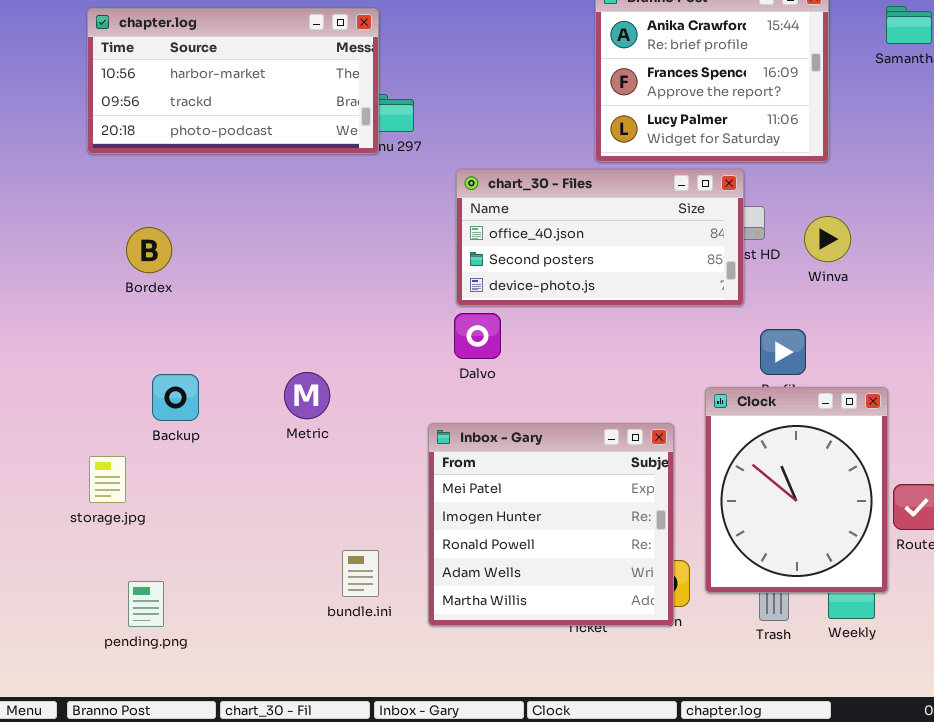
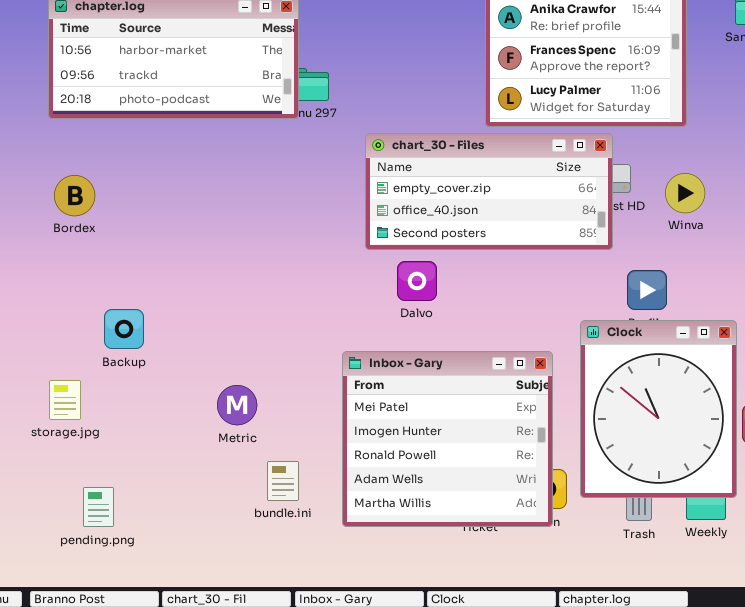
chart_30 - Files: [456,169,744,306] -> [365,133,613,250], scrolled up 1 row
Bordex: [126,227,172,273] -> [54,175,95,216], moved
Dalvo: [454,313,501,359] -> [397,261,437,301], moved
Metric: [284,372,330,419] -> [217,385,257,425], moved

